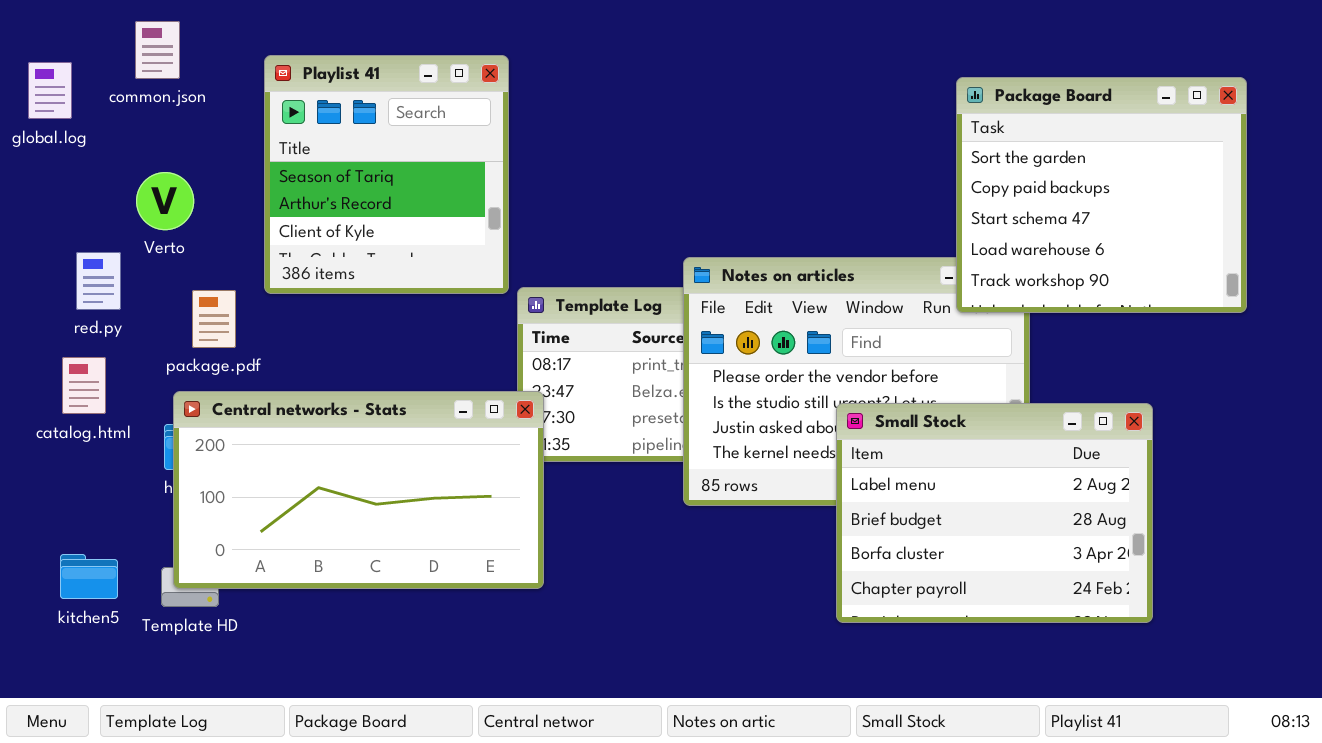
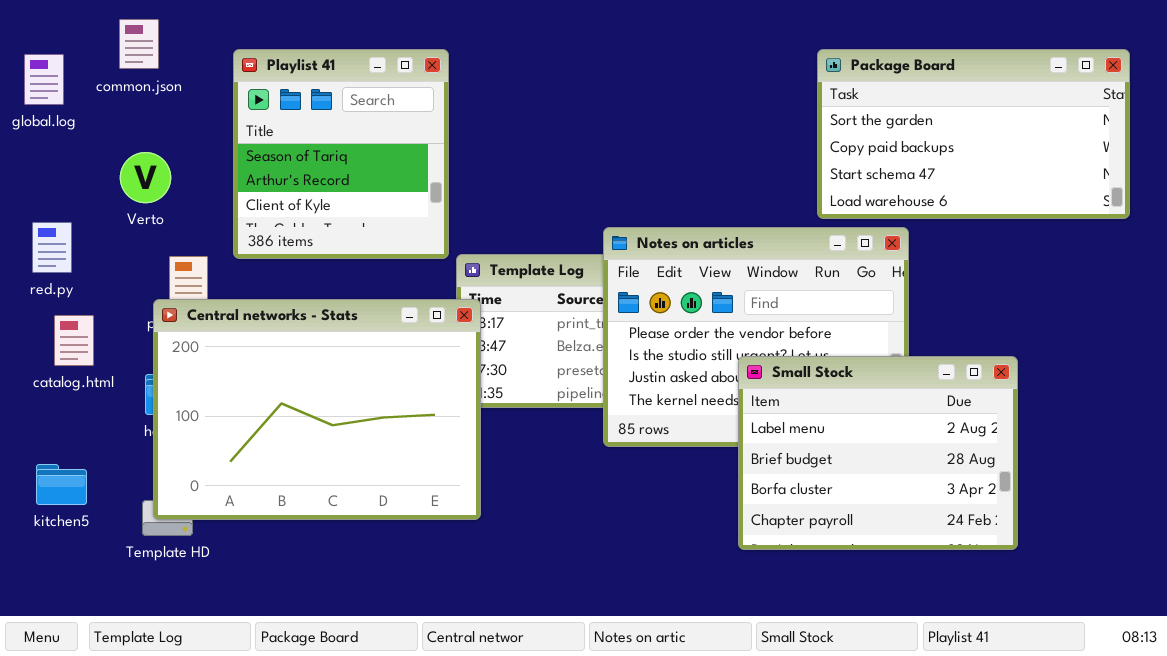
Package Board: [956,77,1247,313] -> [817,49,1130,219], moved, resized
red.py: [76,252,121,310] -> [32,222,72,273], moved
Central networks - Stats: [173,391,544,589] -> [153,299,481,520], resized
kitchen5: [60,554,118,599] -> [36,464,87,505], moved

